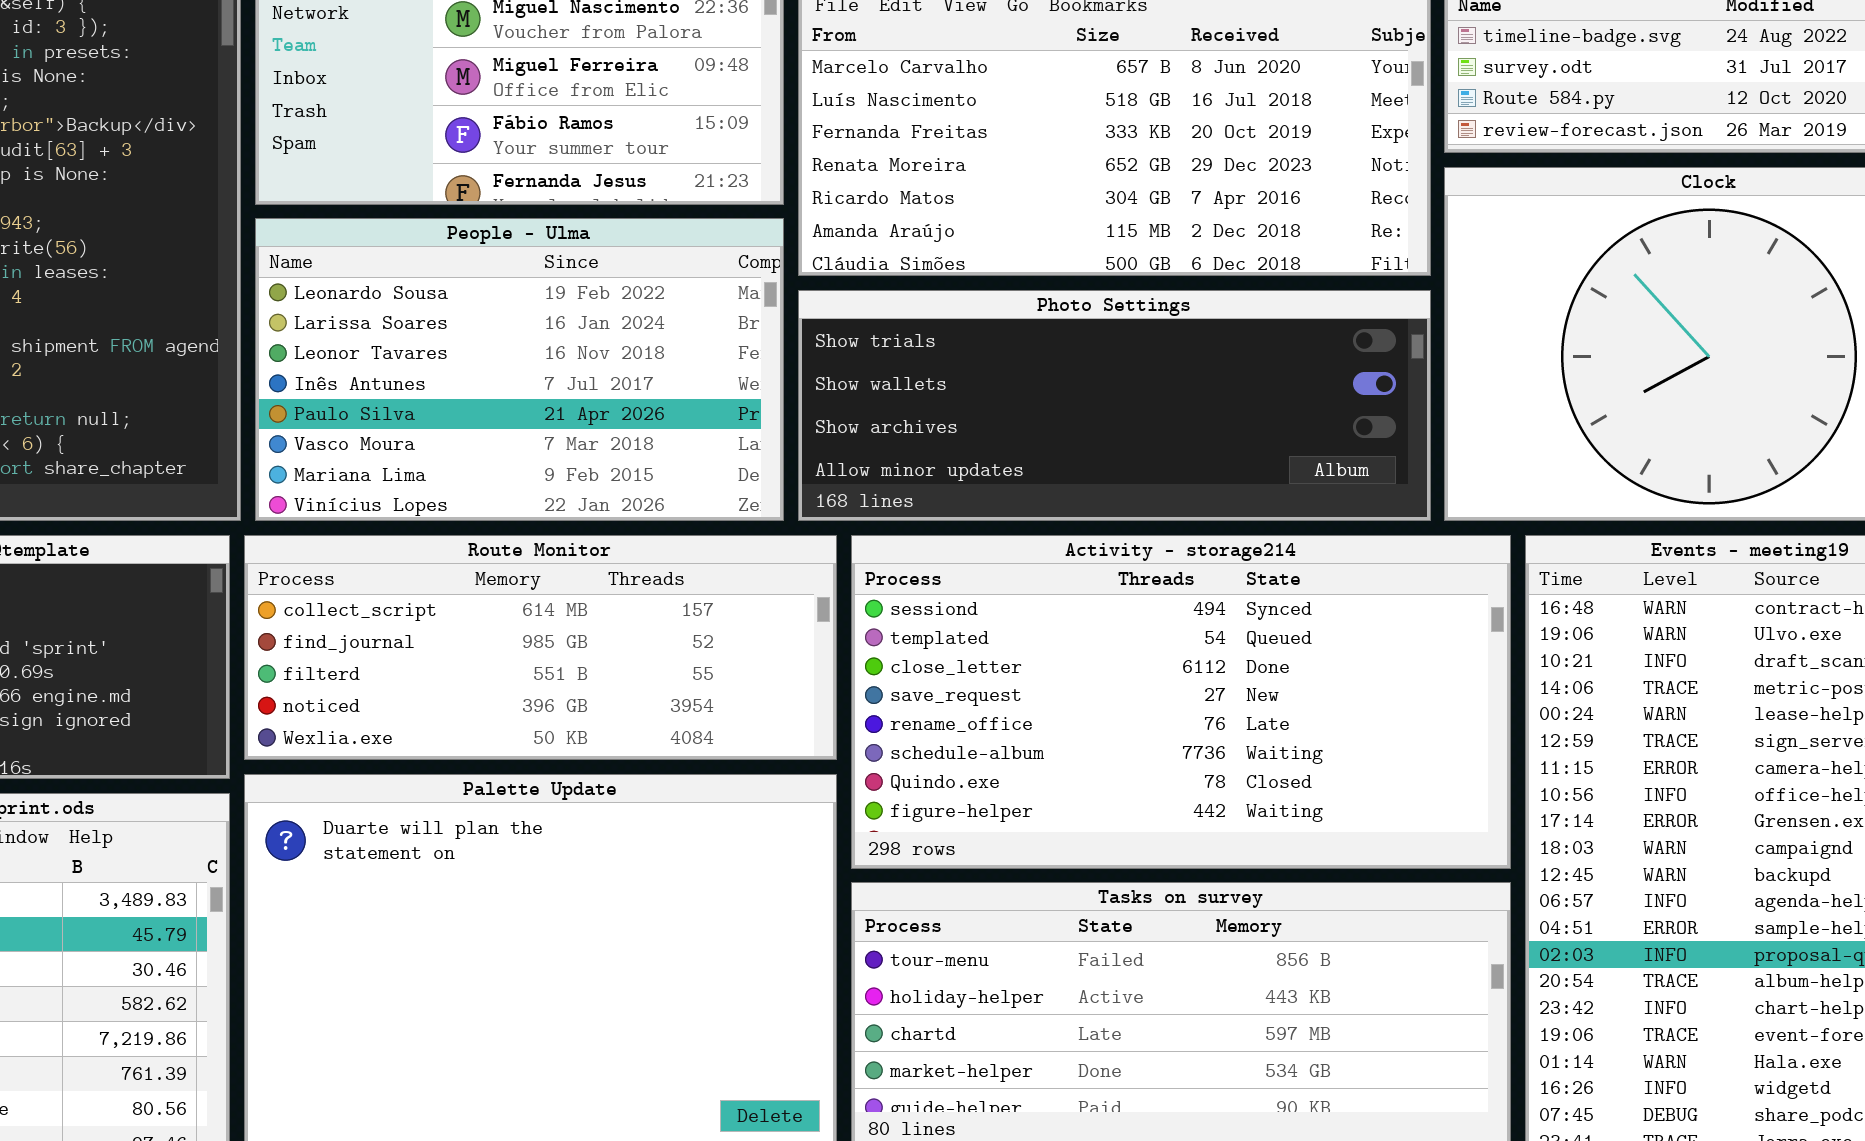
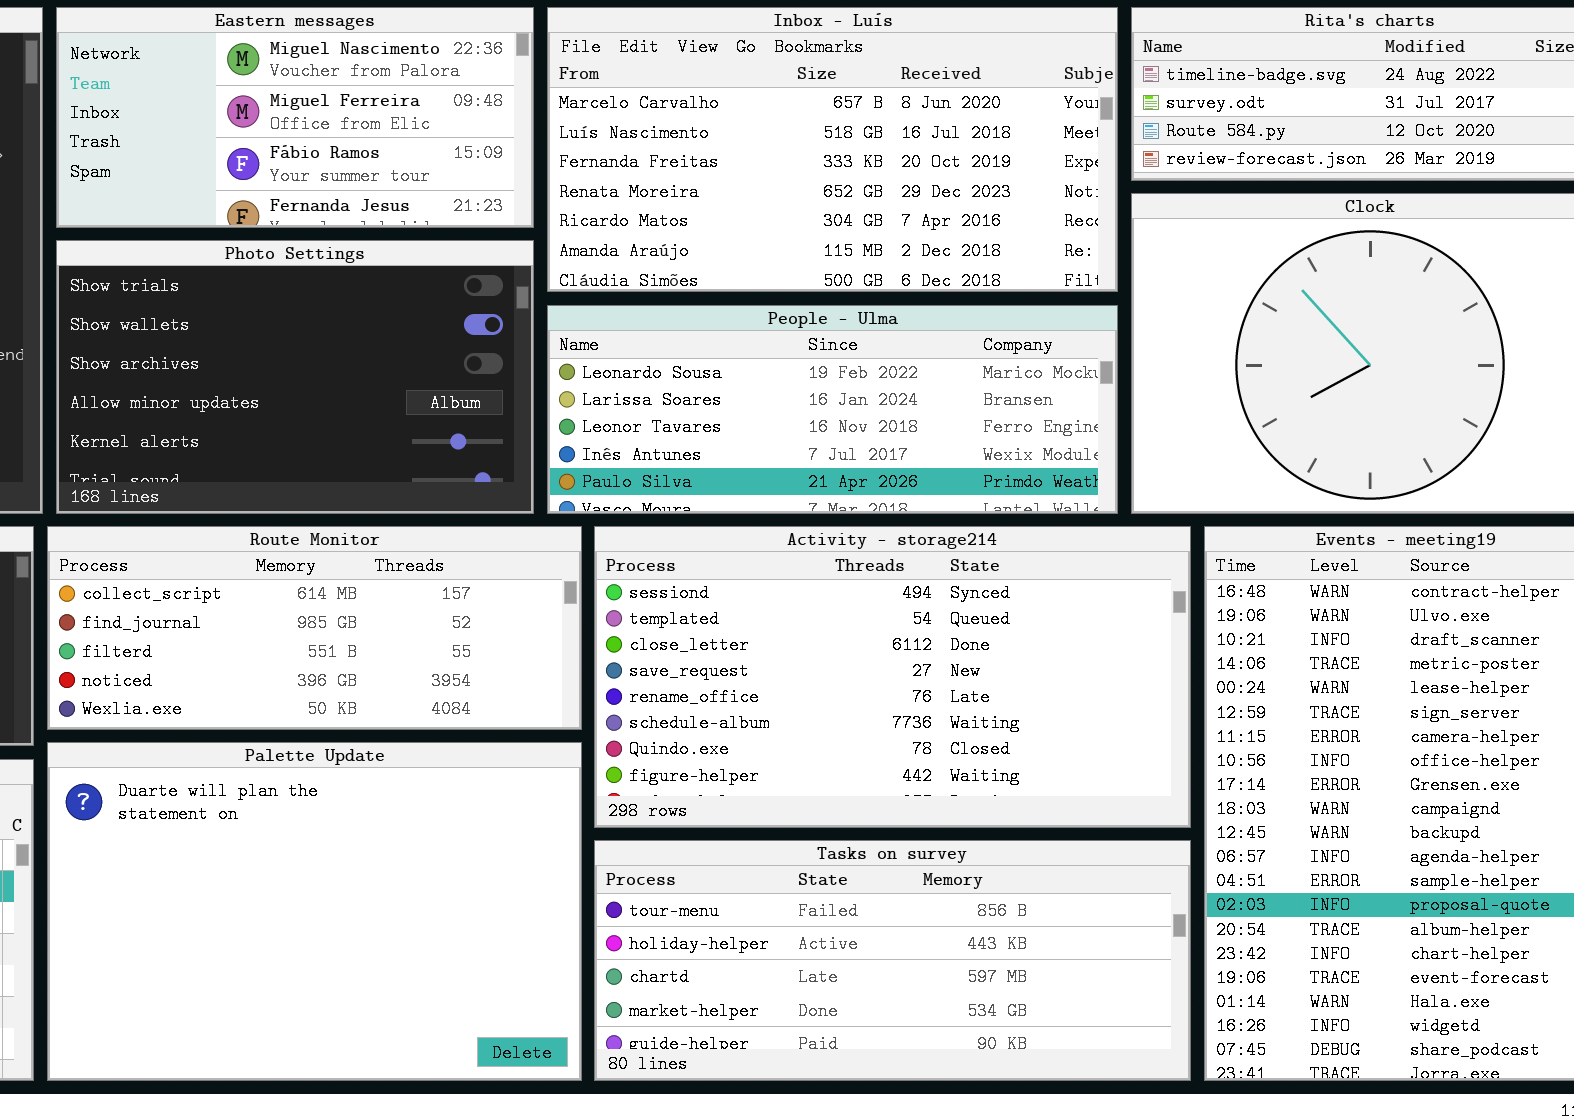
People - Ulma: [255,218,784,521] -> [547,305,1118,514], moved, resized
Photo Settings: [798,290,1431,521] -> [56,240,534,514], moved, resized

